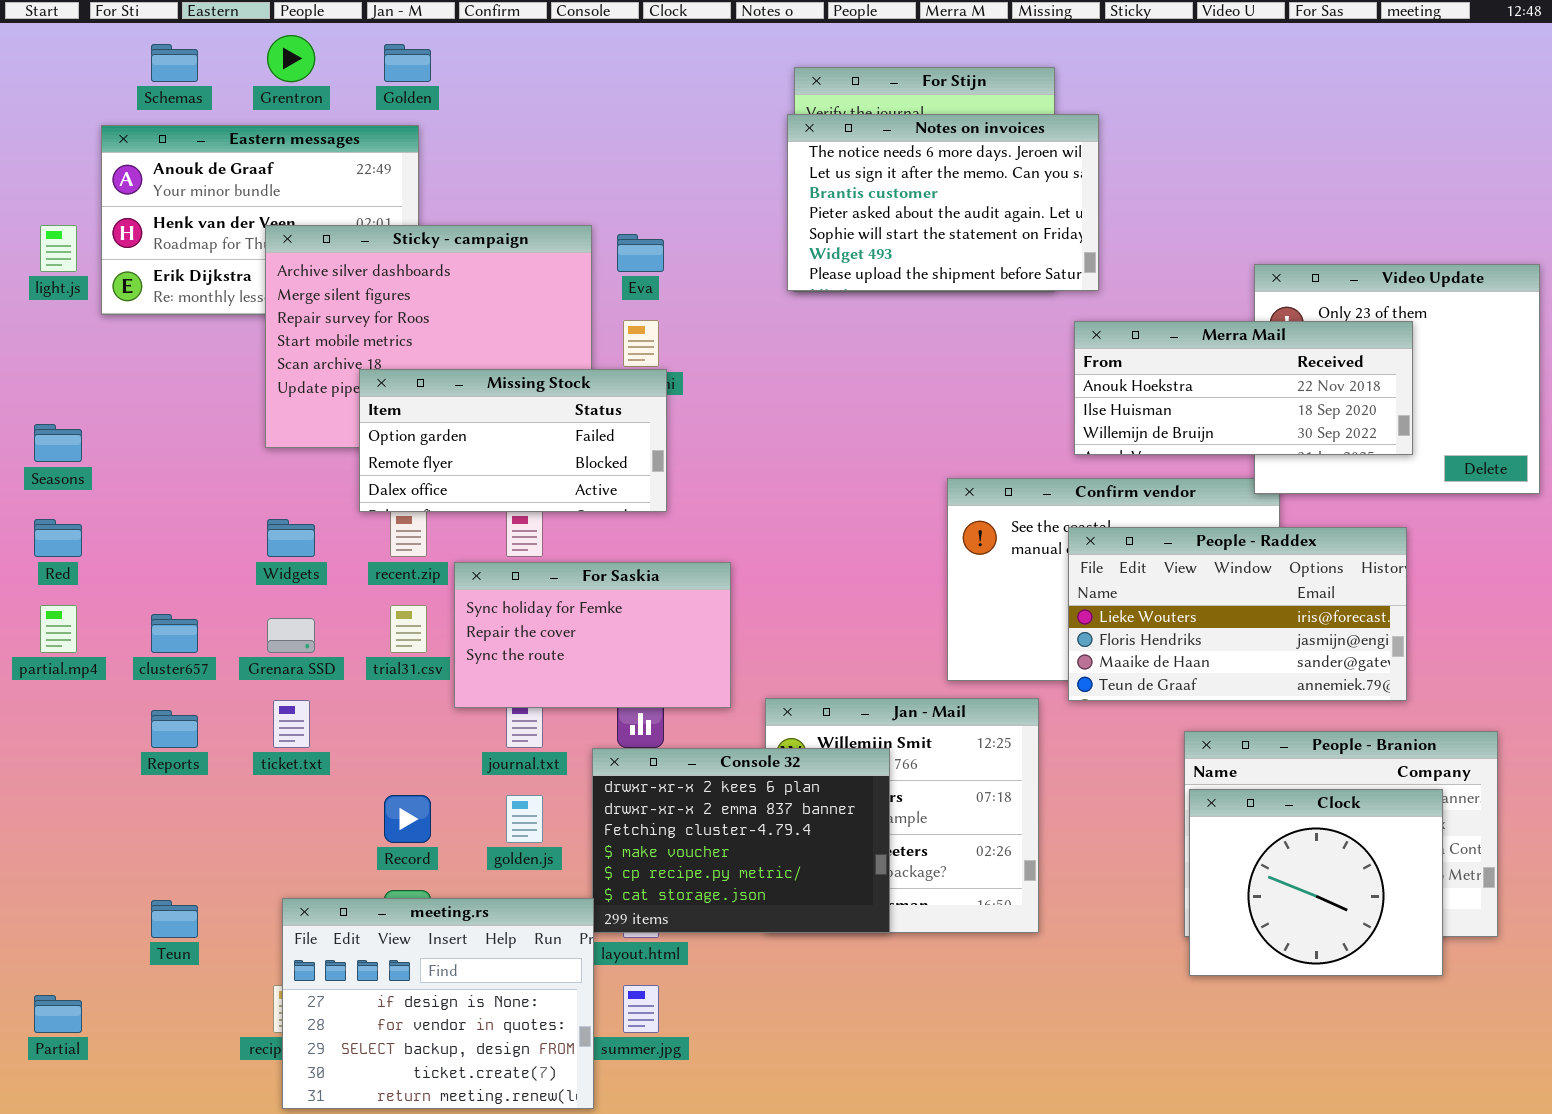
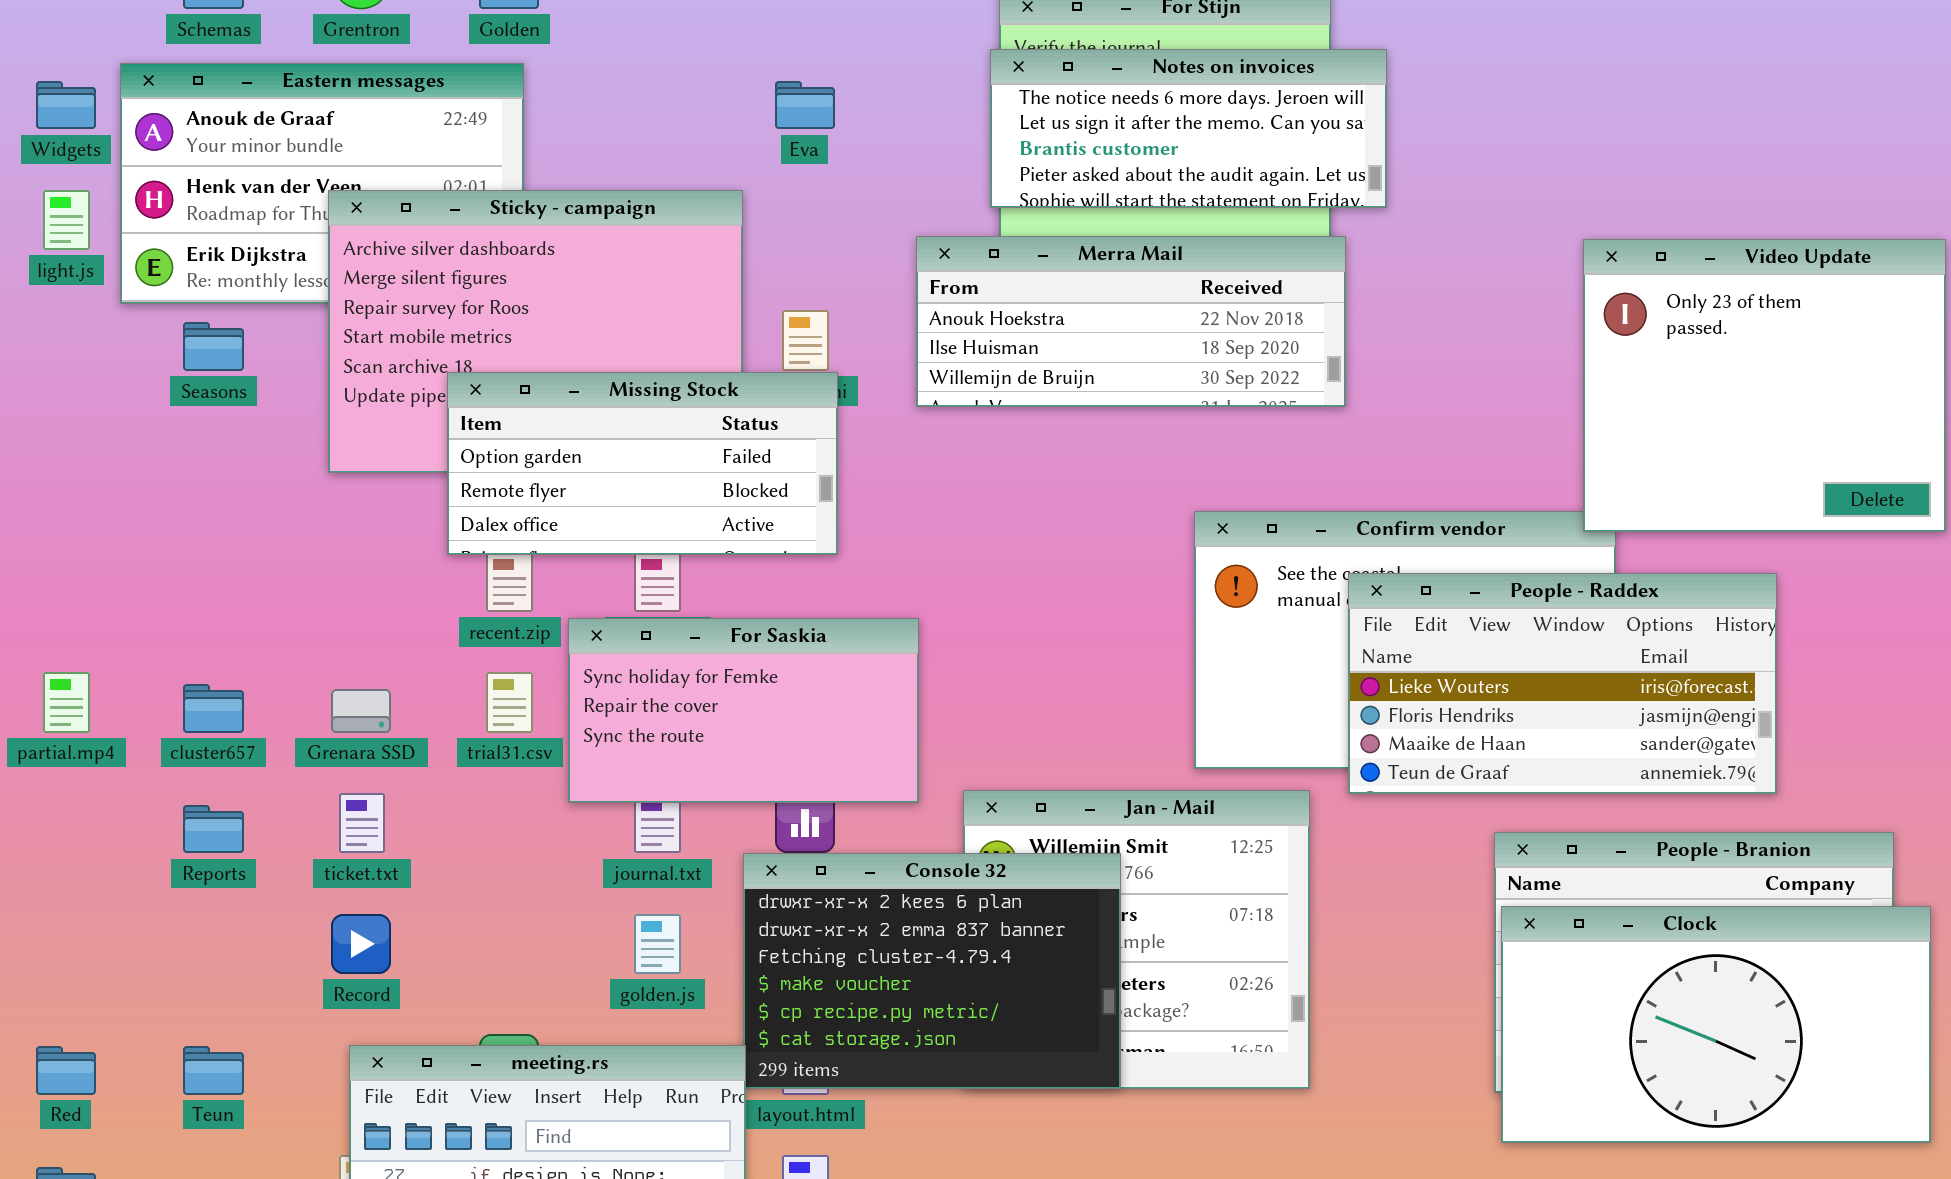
Notes on invoices: [787,114,1099,291] -> [990,49,1387,208], resized
Eva: [617,234,664,272] -> [775,81,835,129], moved
Merra Mail: [1074,321,1413,455] -> [916,236,1346,407], moved
Seasons: [34,424,82,462] -> [183,322,244,371], moved
Red: [34,519,82,557] -> [36,1046,96,1095], moved
Widgets: [267,519,315,557] -> [36,81,96,129], moved
Clock: [1189,789,1443,976] -> [1501,906,1931,1143], resized
Record: [384,795,431,843] -> [331,914,391,974], moved

